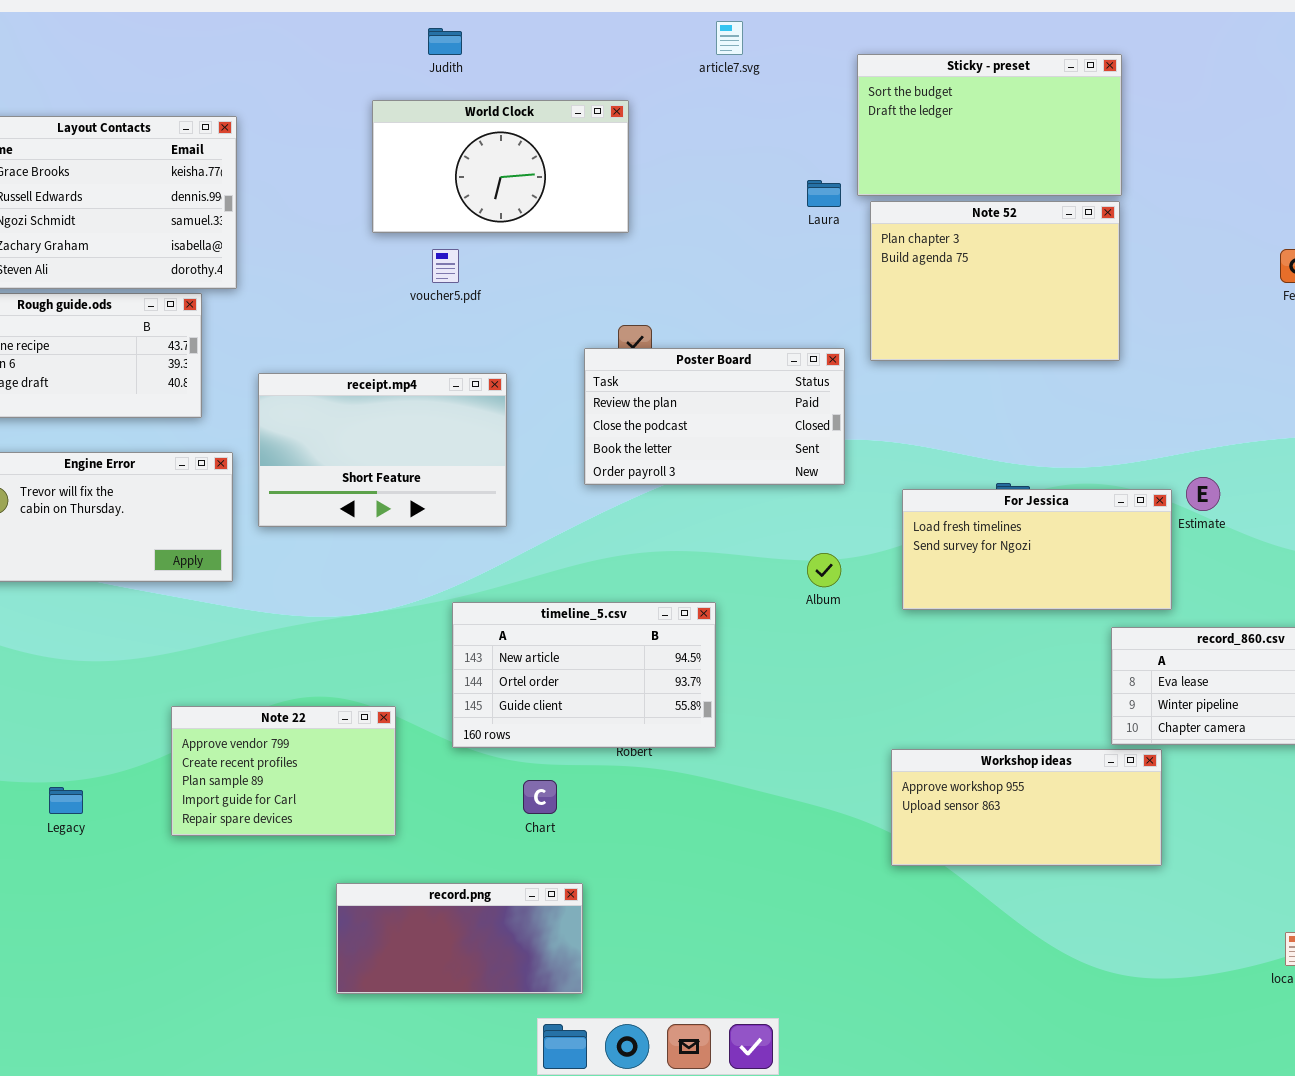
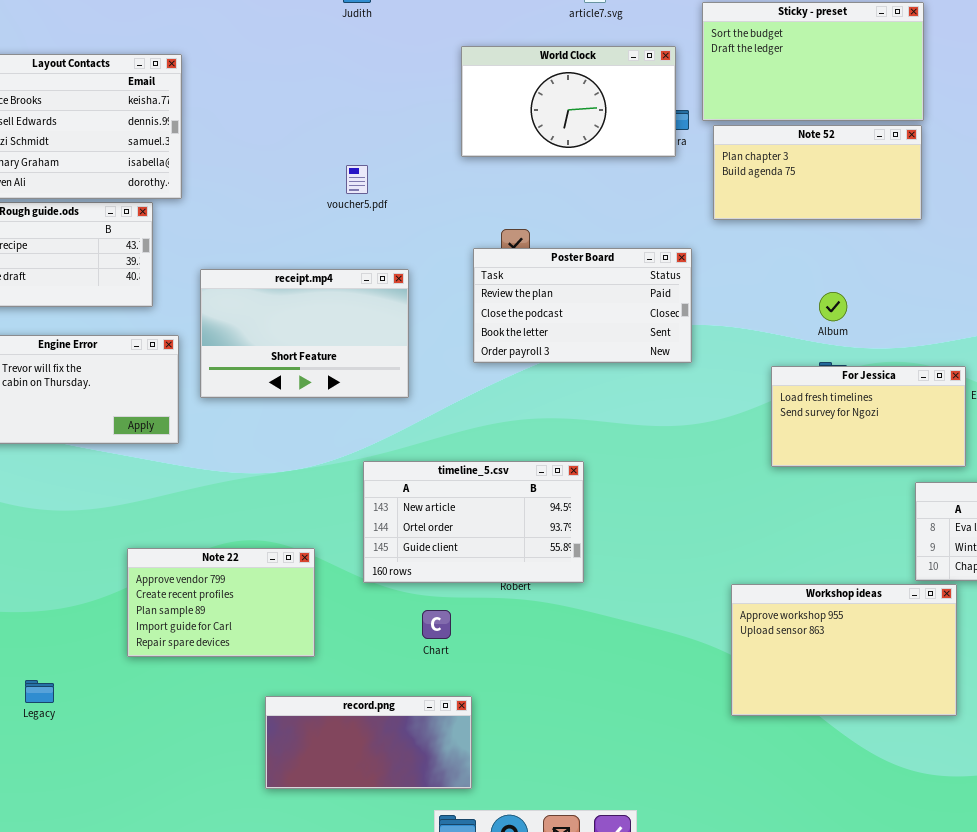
World Clock: [372,100,629,233] -> [461,46,676,157], moved
Note 52: [870,201,1120,361] -> [713,125,922,220], resized
For Jessica: [902,489,1172,610] -> [771,366,966,467], resized
Album: [807,553,841,587] -> [819,292,847,321], moved
Workshop ideas: [891,749,1162,866] -> [731,584,957,716], resized
Legacy: [49,787,83,814] -> [25,680,54,703], moved

